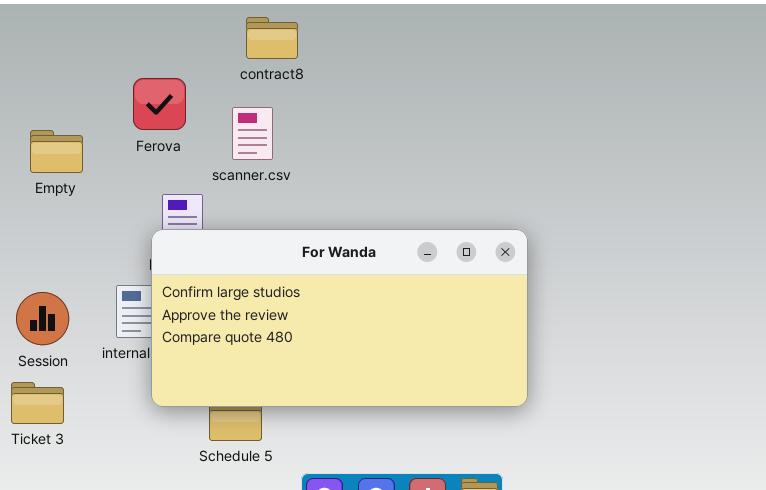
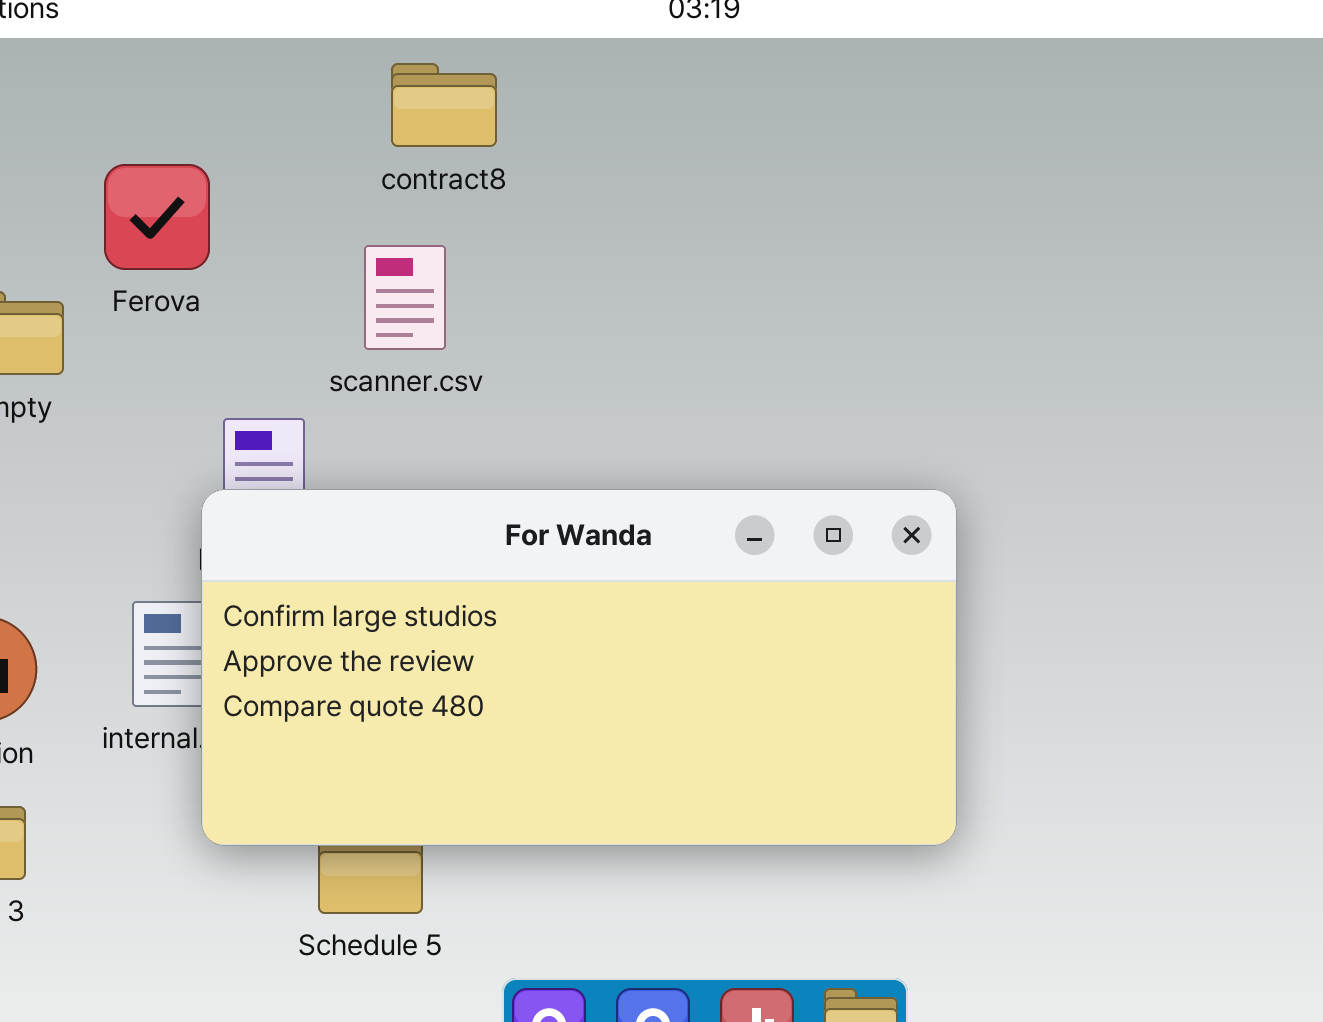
Ferova: [133,78,186,130] -> [104,164,210,270], moved

